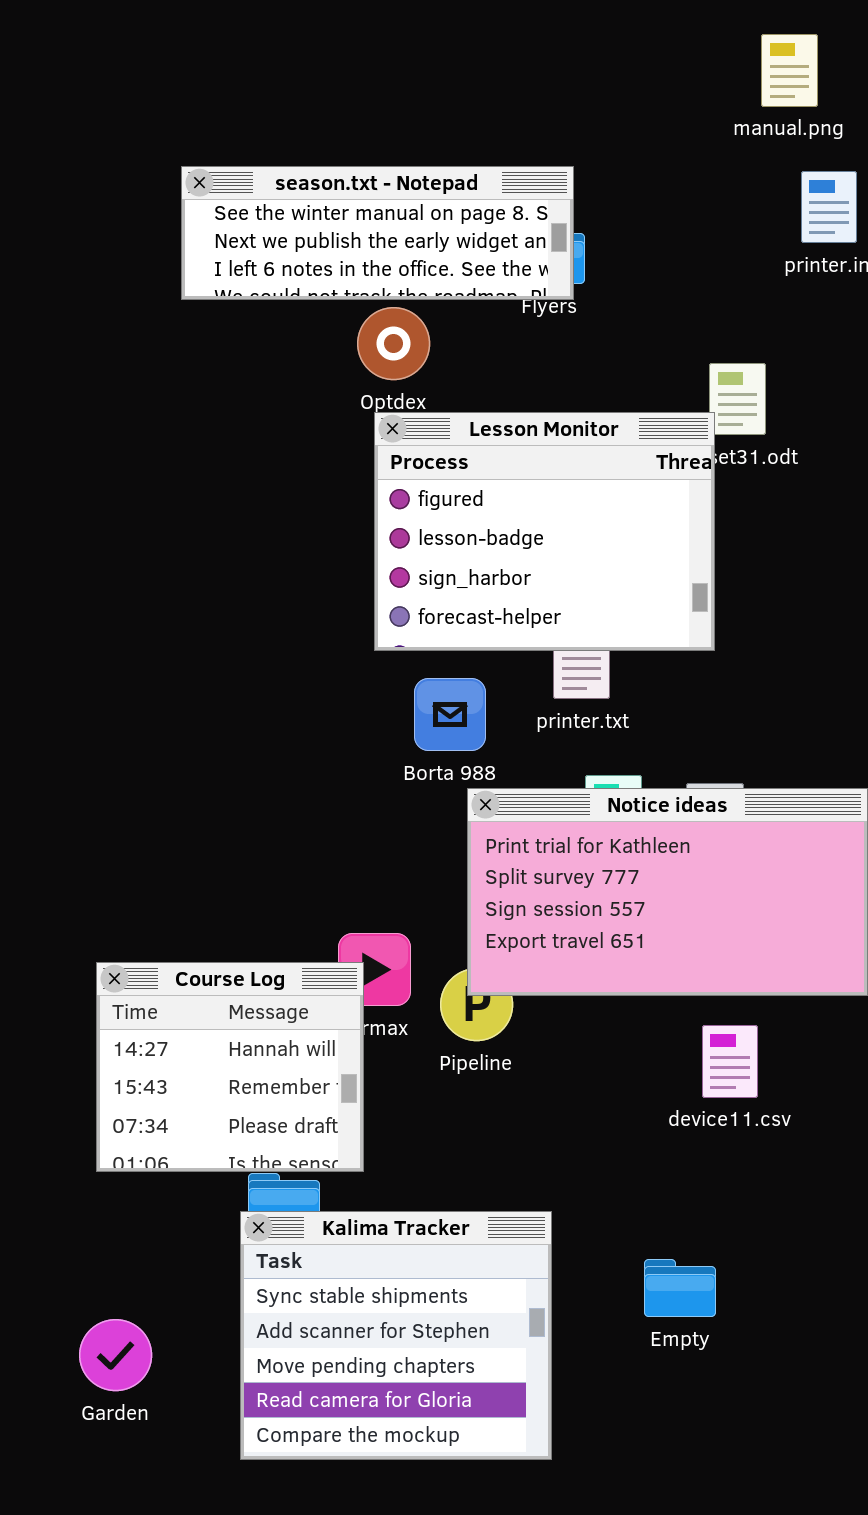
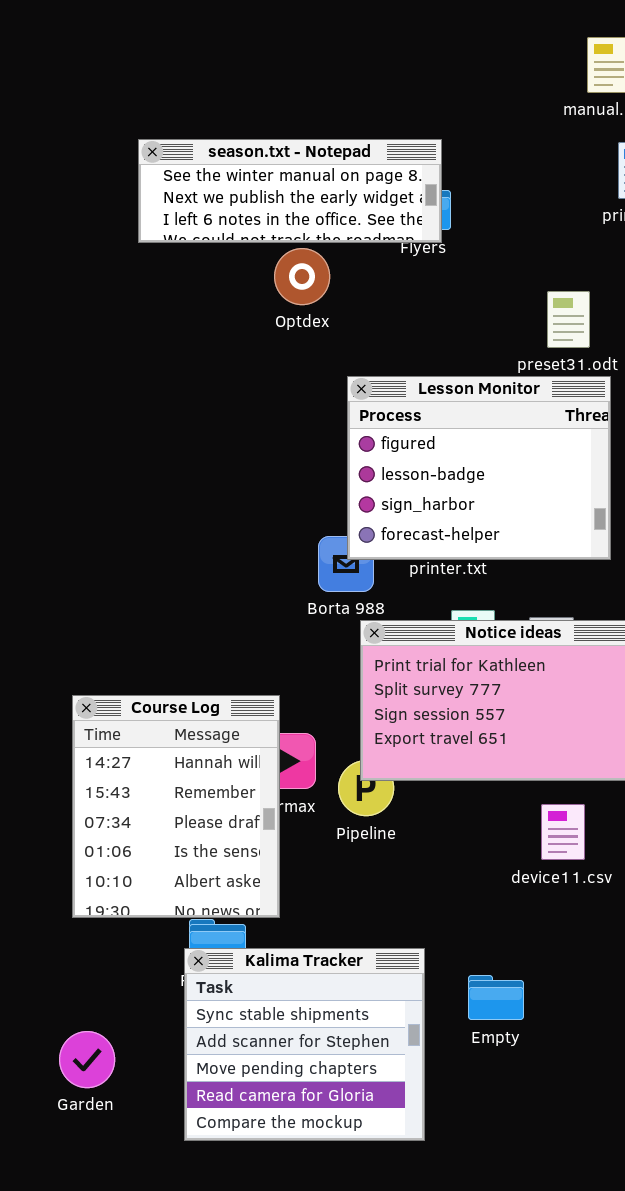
Lesson Monitor: [374,412,715,651] -> [347,376,611,560], moved
Course Log: [96,962,364,1172] -> [72,695,280,918], resized
Empty: [644,1259,716,1317] -> [468,975,524,1020], moved

